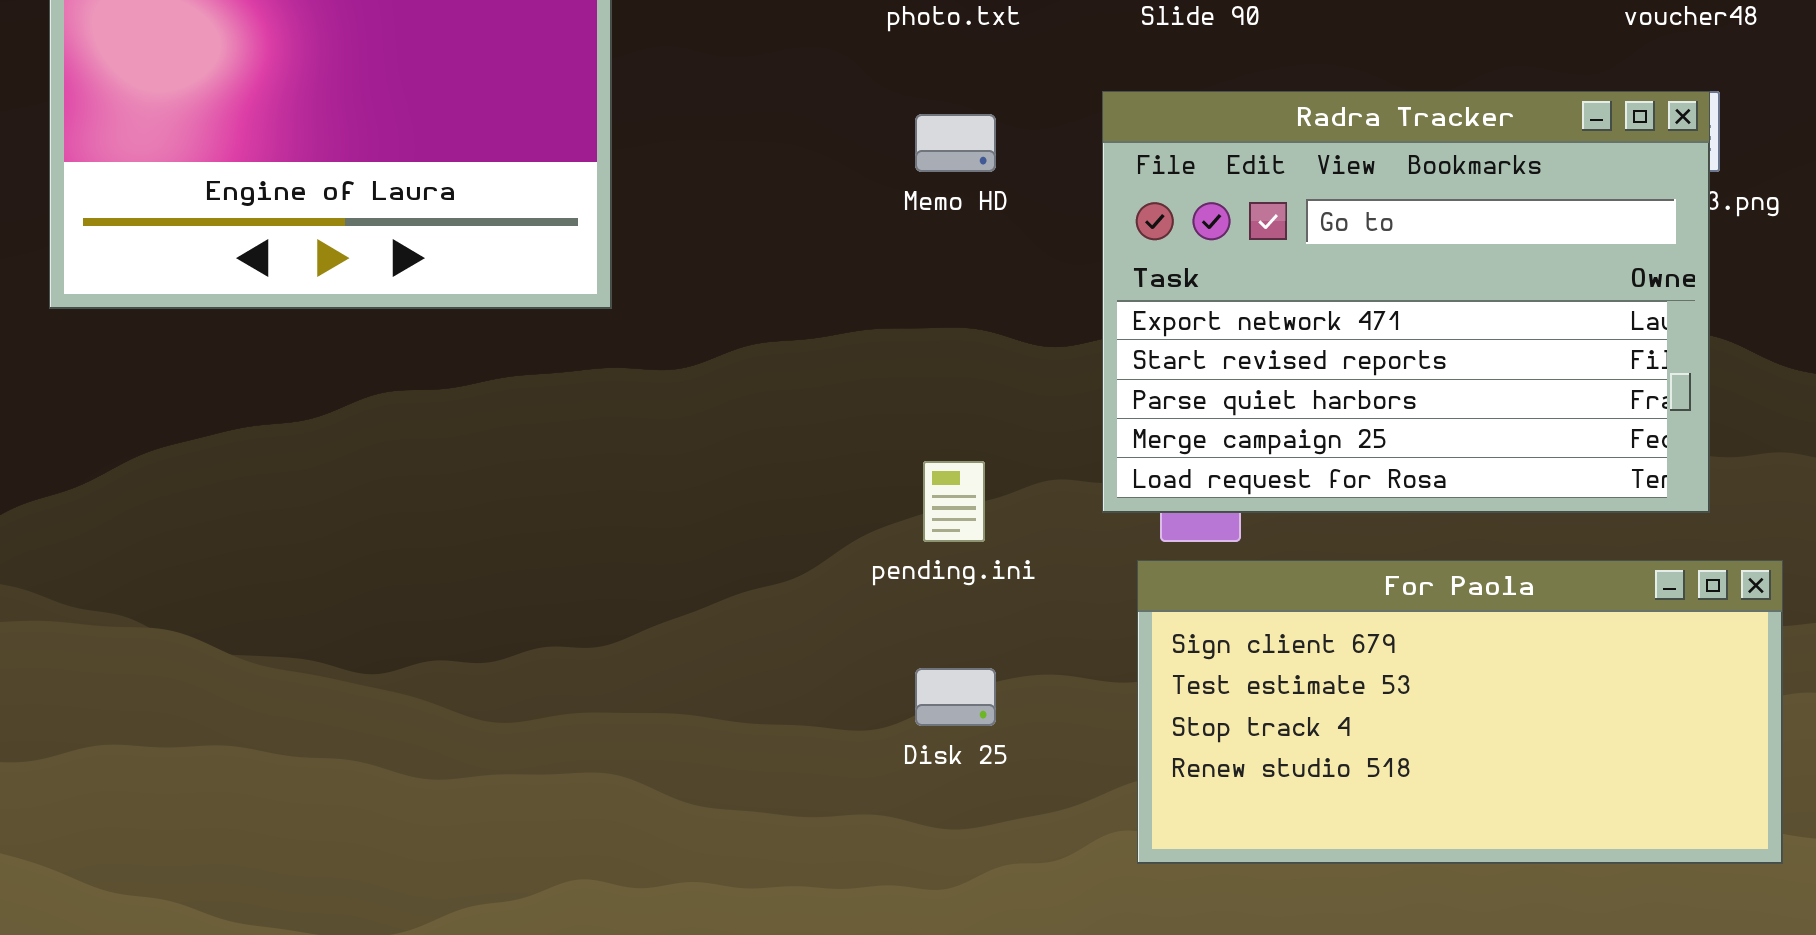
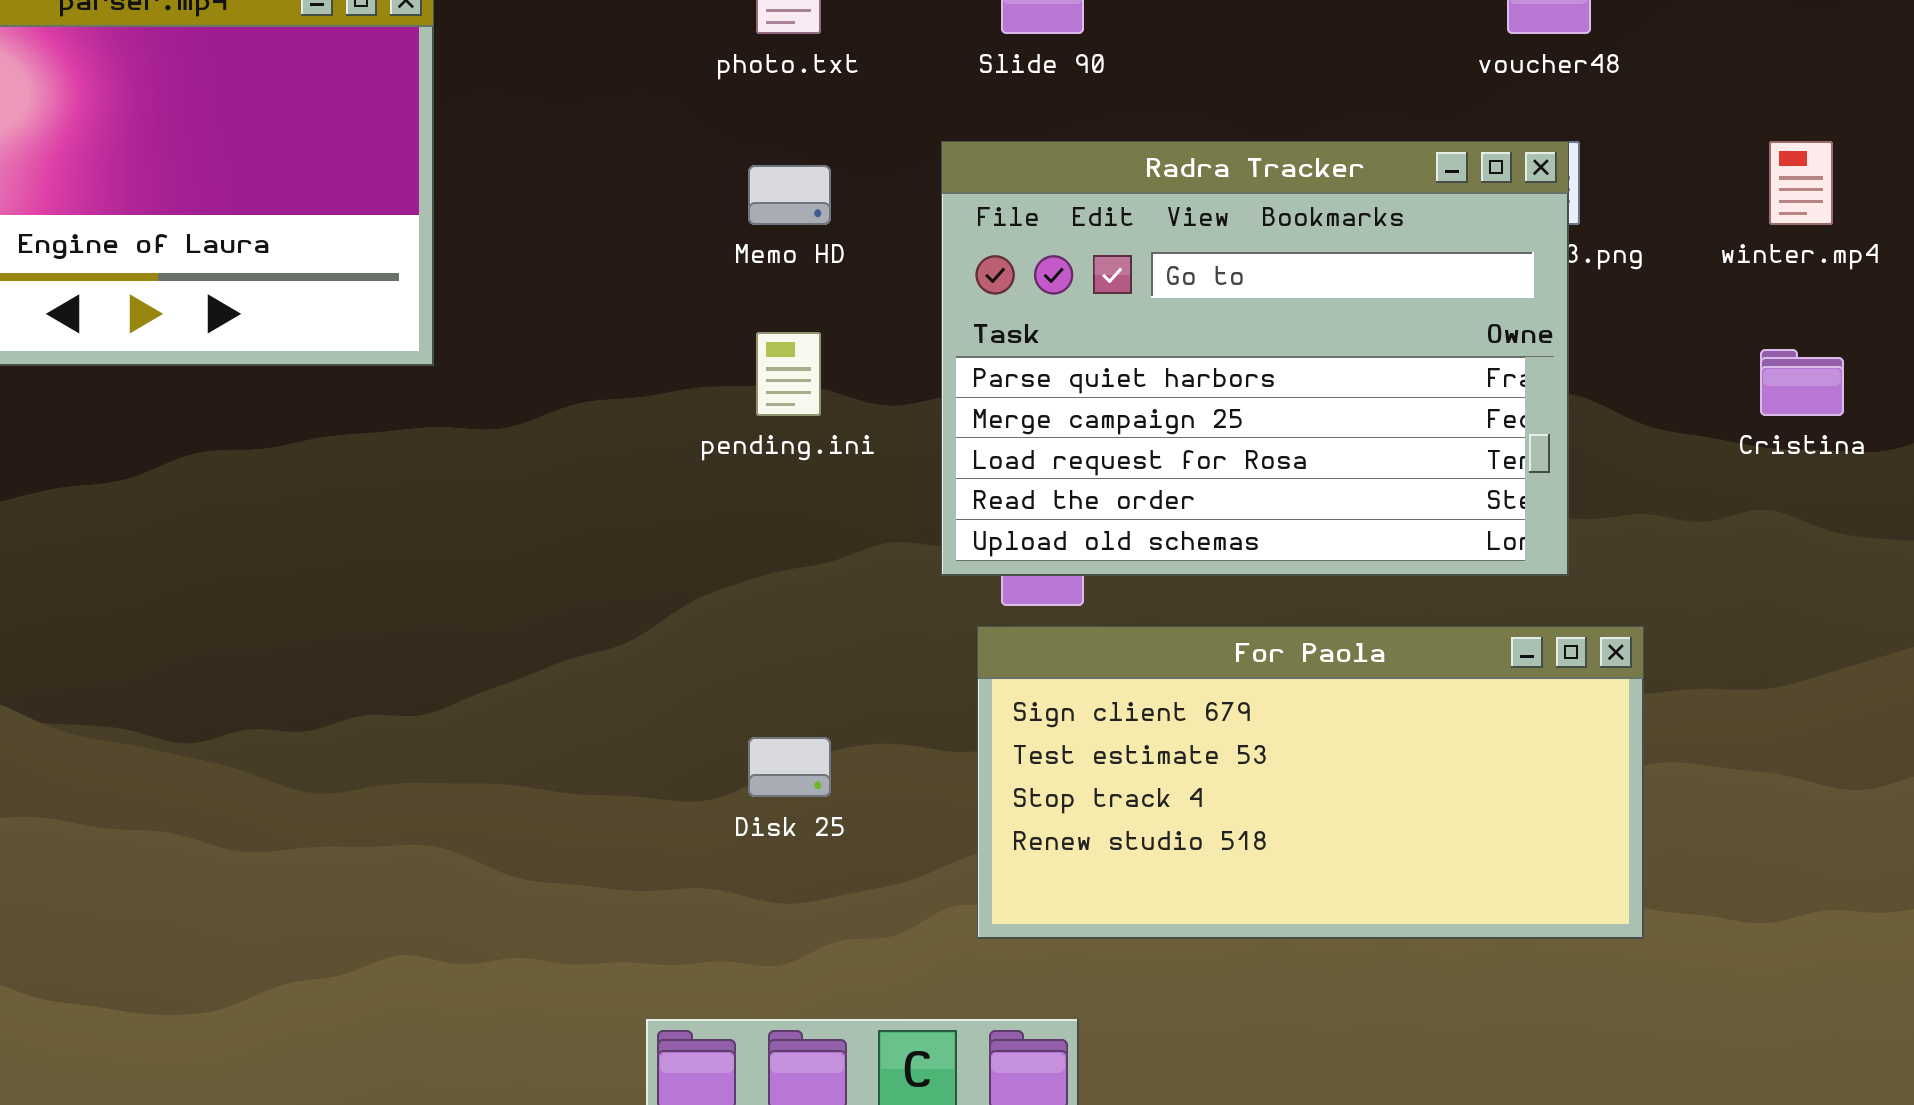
Radra Tracker: [1102,91,1710,513] -> [941,141,1569,576], scrolled down 2 rows
pending.ini: [923,461,985,542] -> [756,332,821,416], moved

